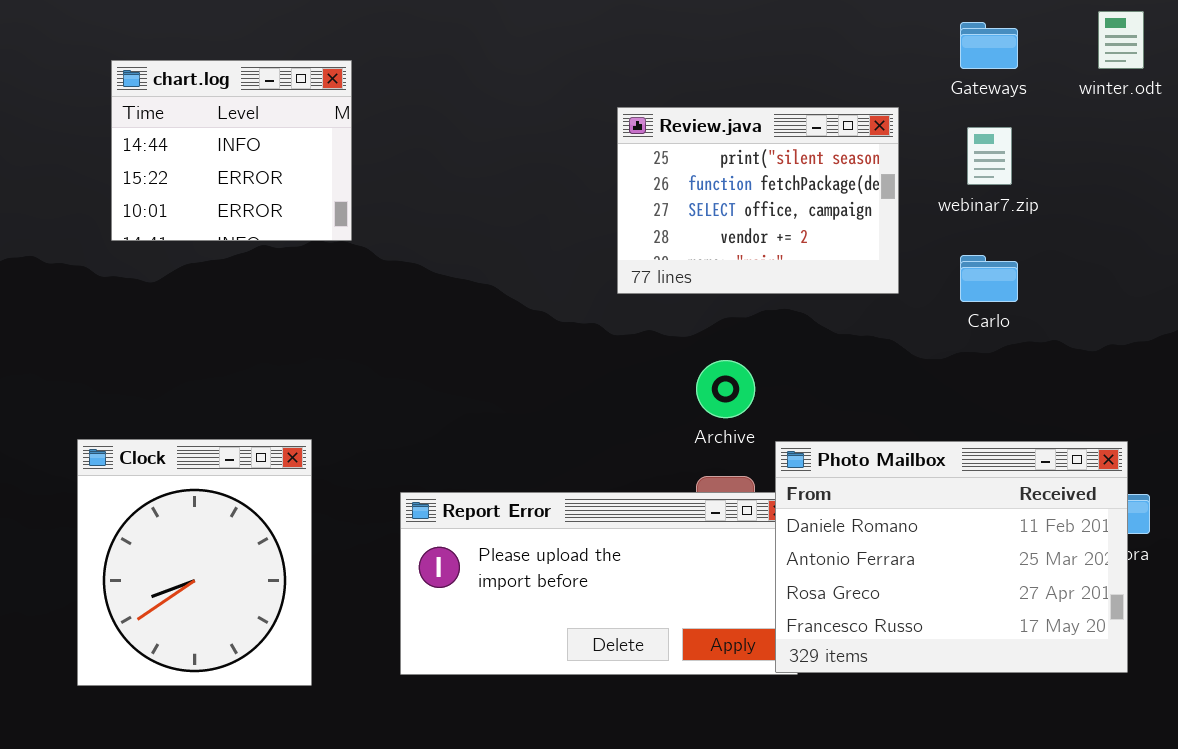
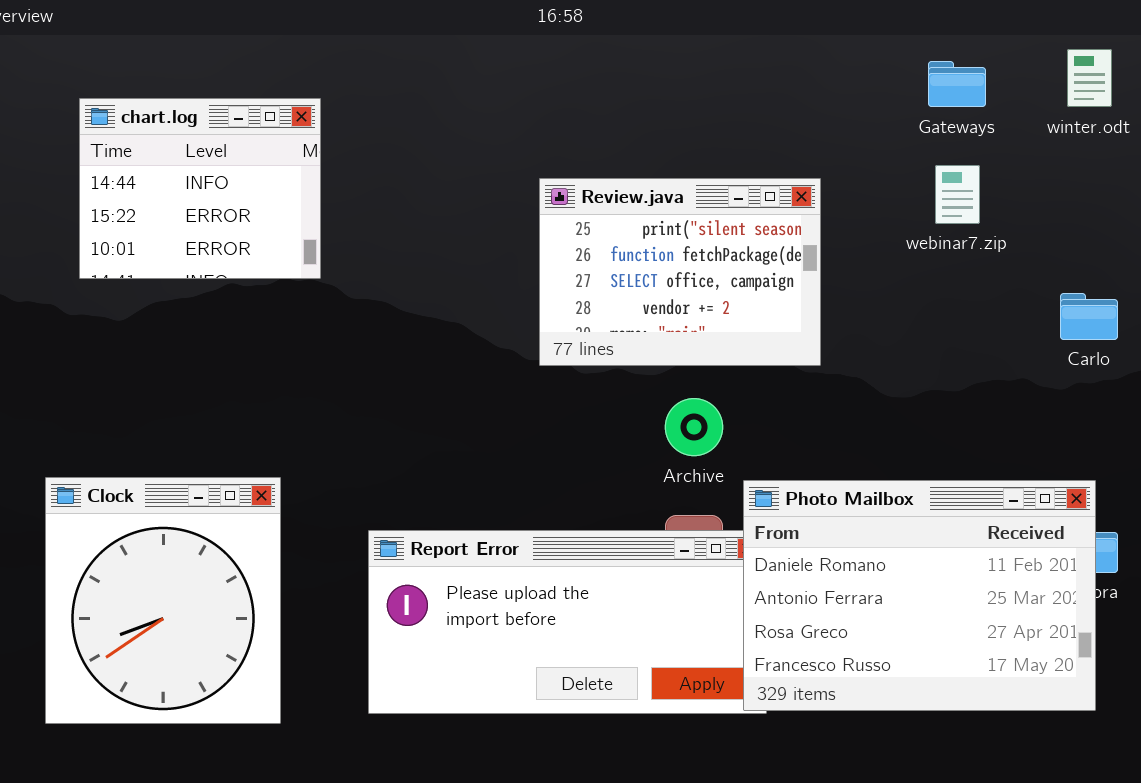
Review.java: [617,107,899,294] -> [539,178,821,366], moved
Carlo: [960,255,1018,302] -> [1060,293,1118,340], moved

